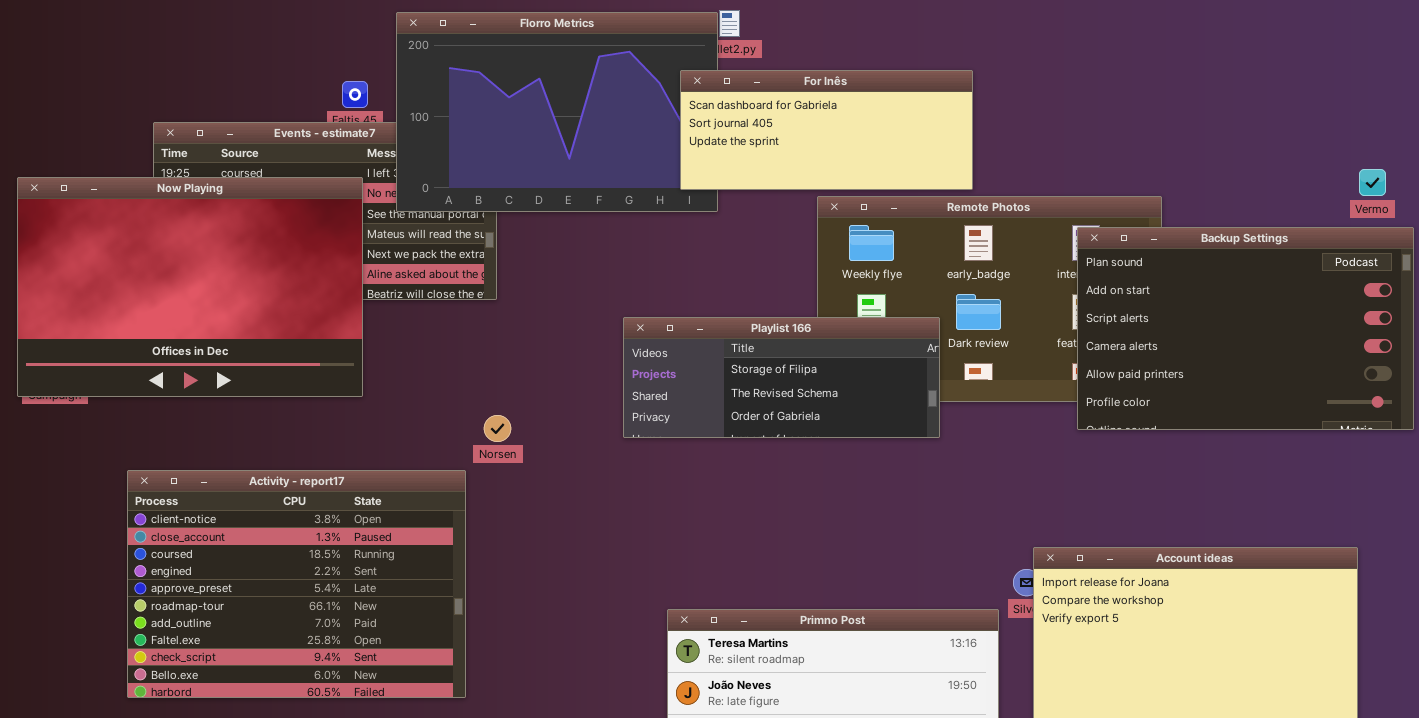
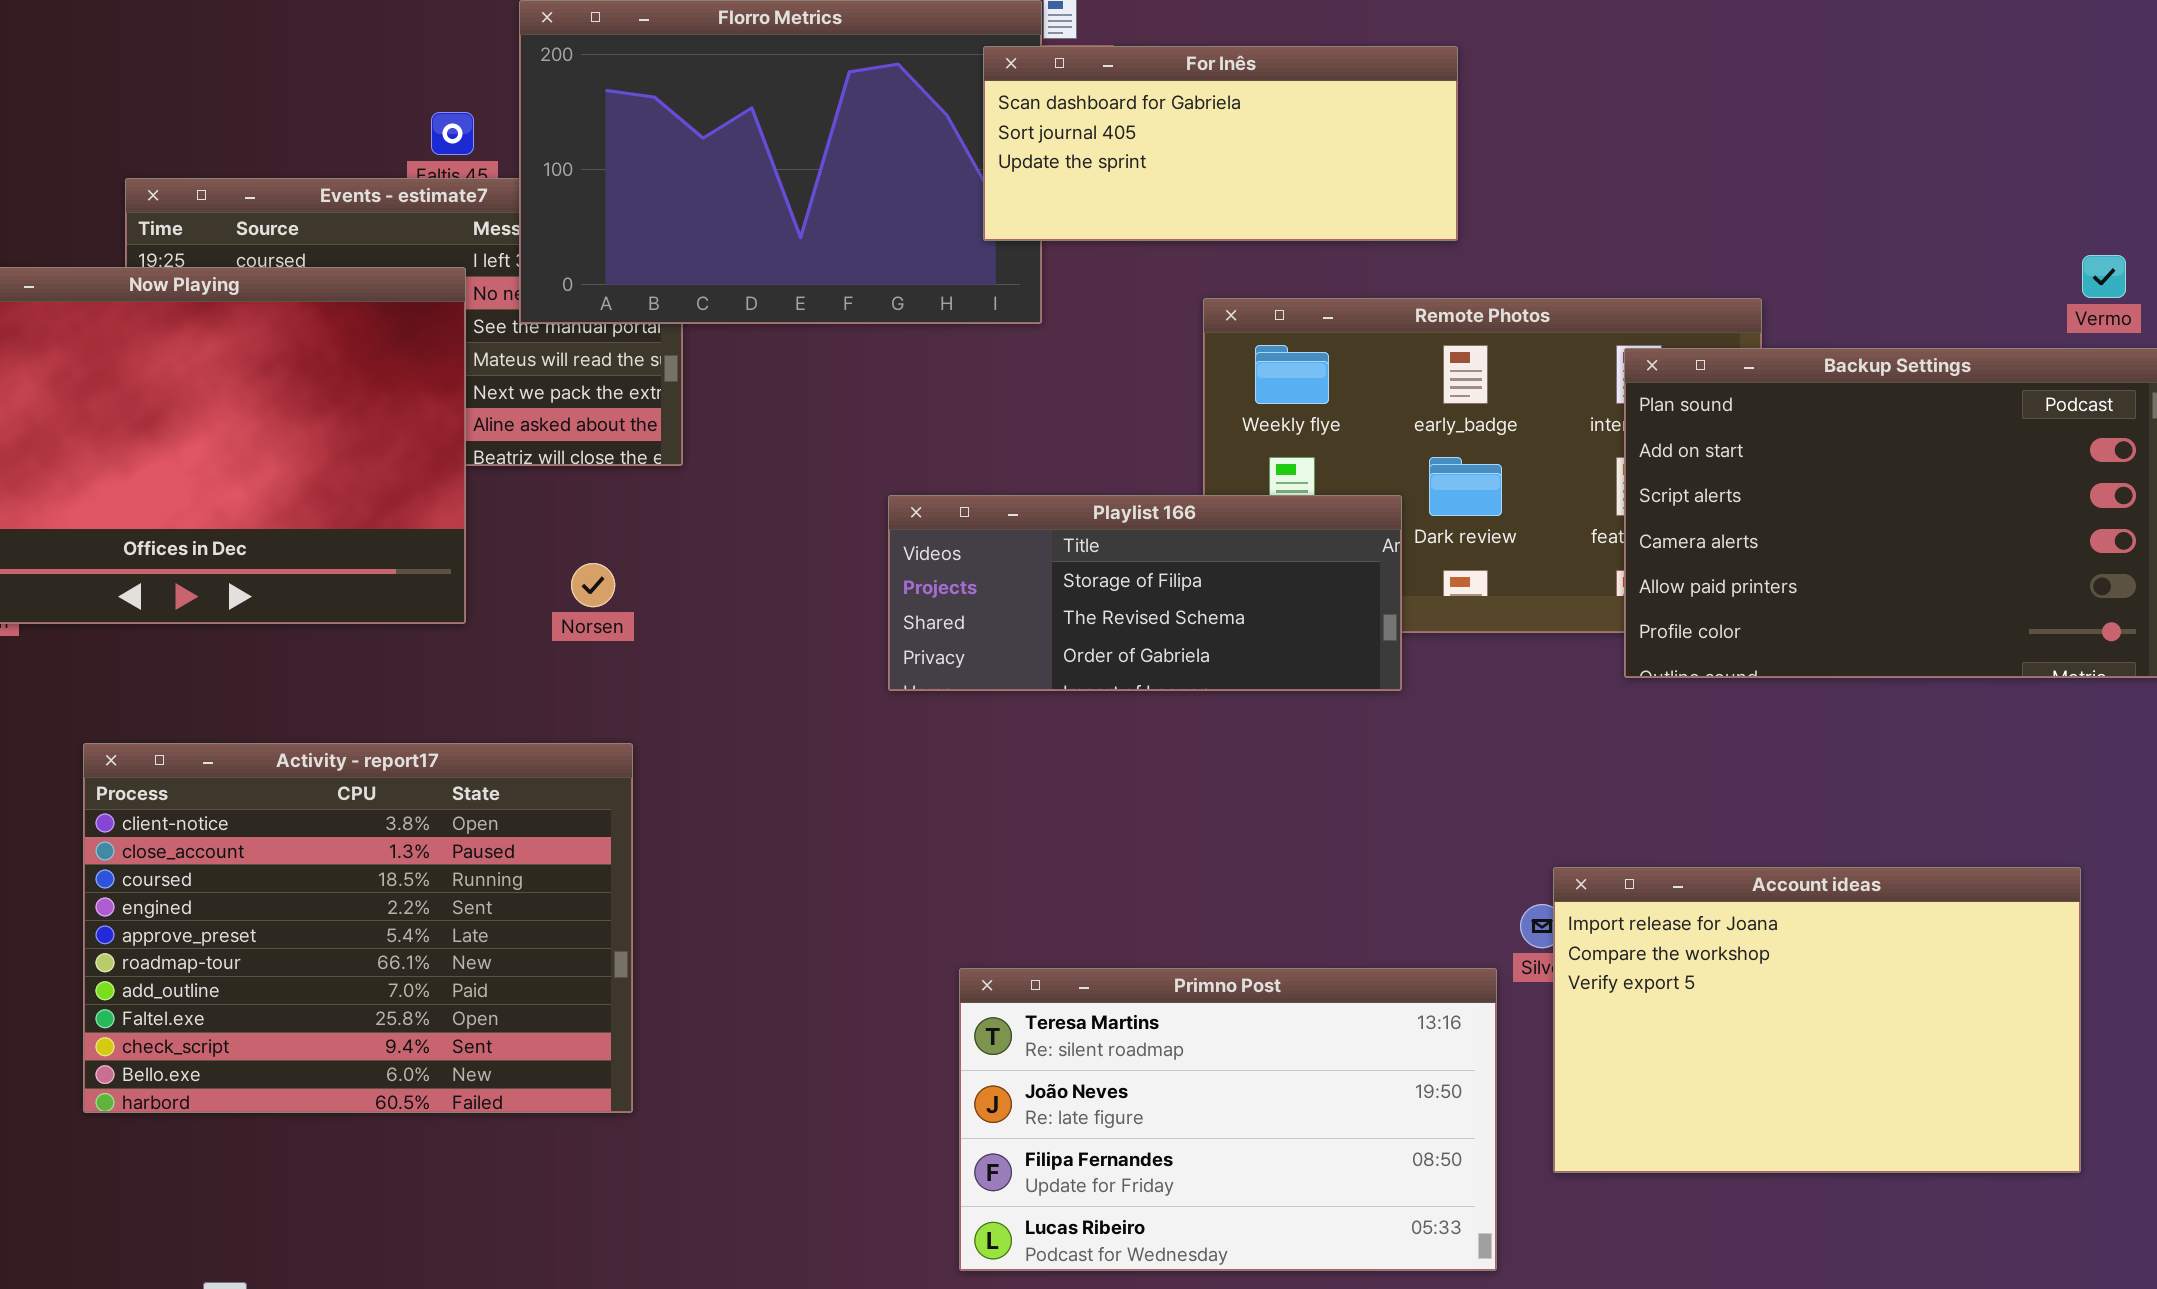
For Inês: [680,70,973,190] -> [983,46,1458,241], moved
Norsen: [484,415,511,442] -> [571,563,615,607], moved

